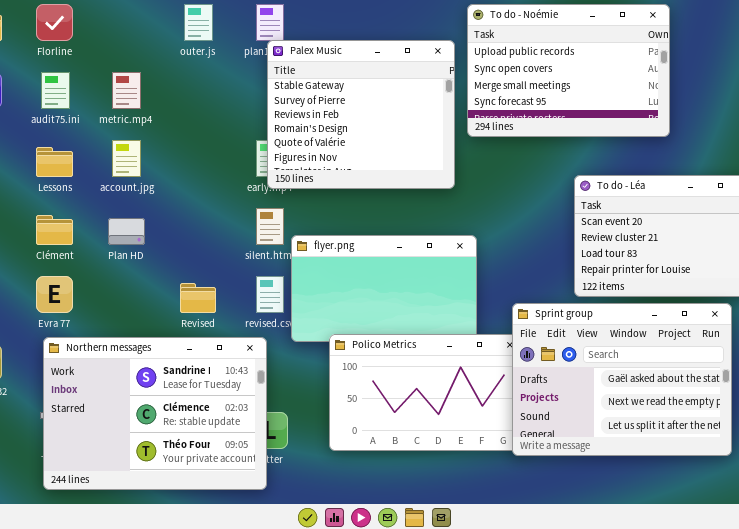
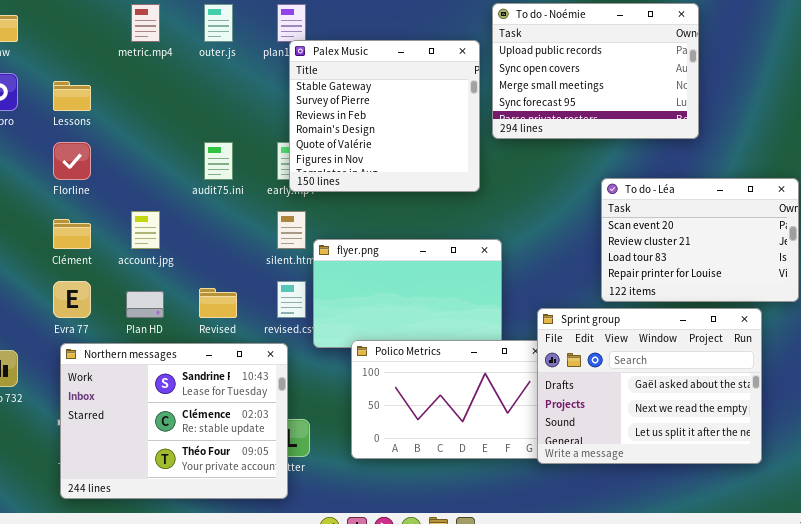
Florline: [36,4,73,41] -> [53,142,91,180], moved
audit75.ini: [41,72,70,109] -> [204,142,233,180], moved
metric.mp4: [112,72,141,109] -> [131,4,160,42], moved
account.jpg: [112,140,141,177] -> [131,211,160,249], moved
Lessons: [36,147,73,177] -> [53,81,91,111], moved
Plan HD: [108,218,145,245] -> [126,291,164,318], moved

